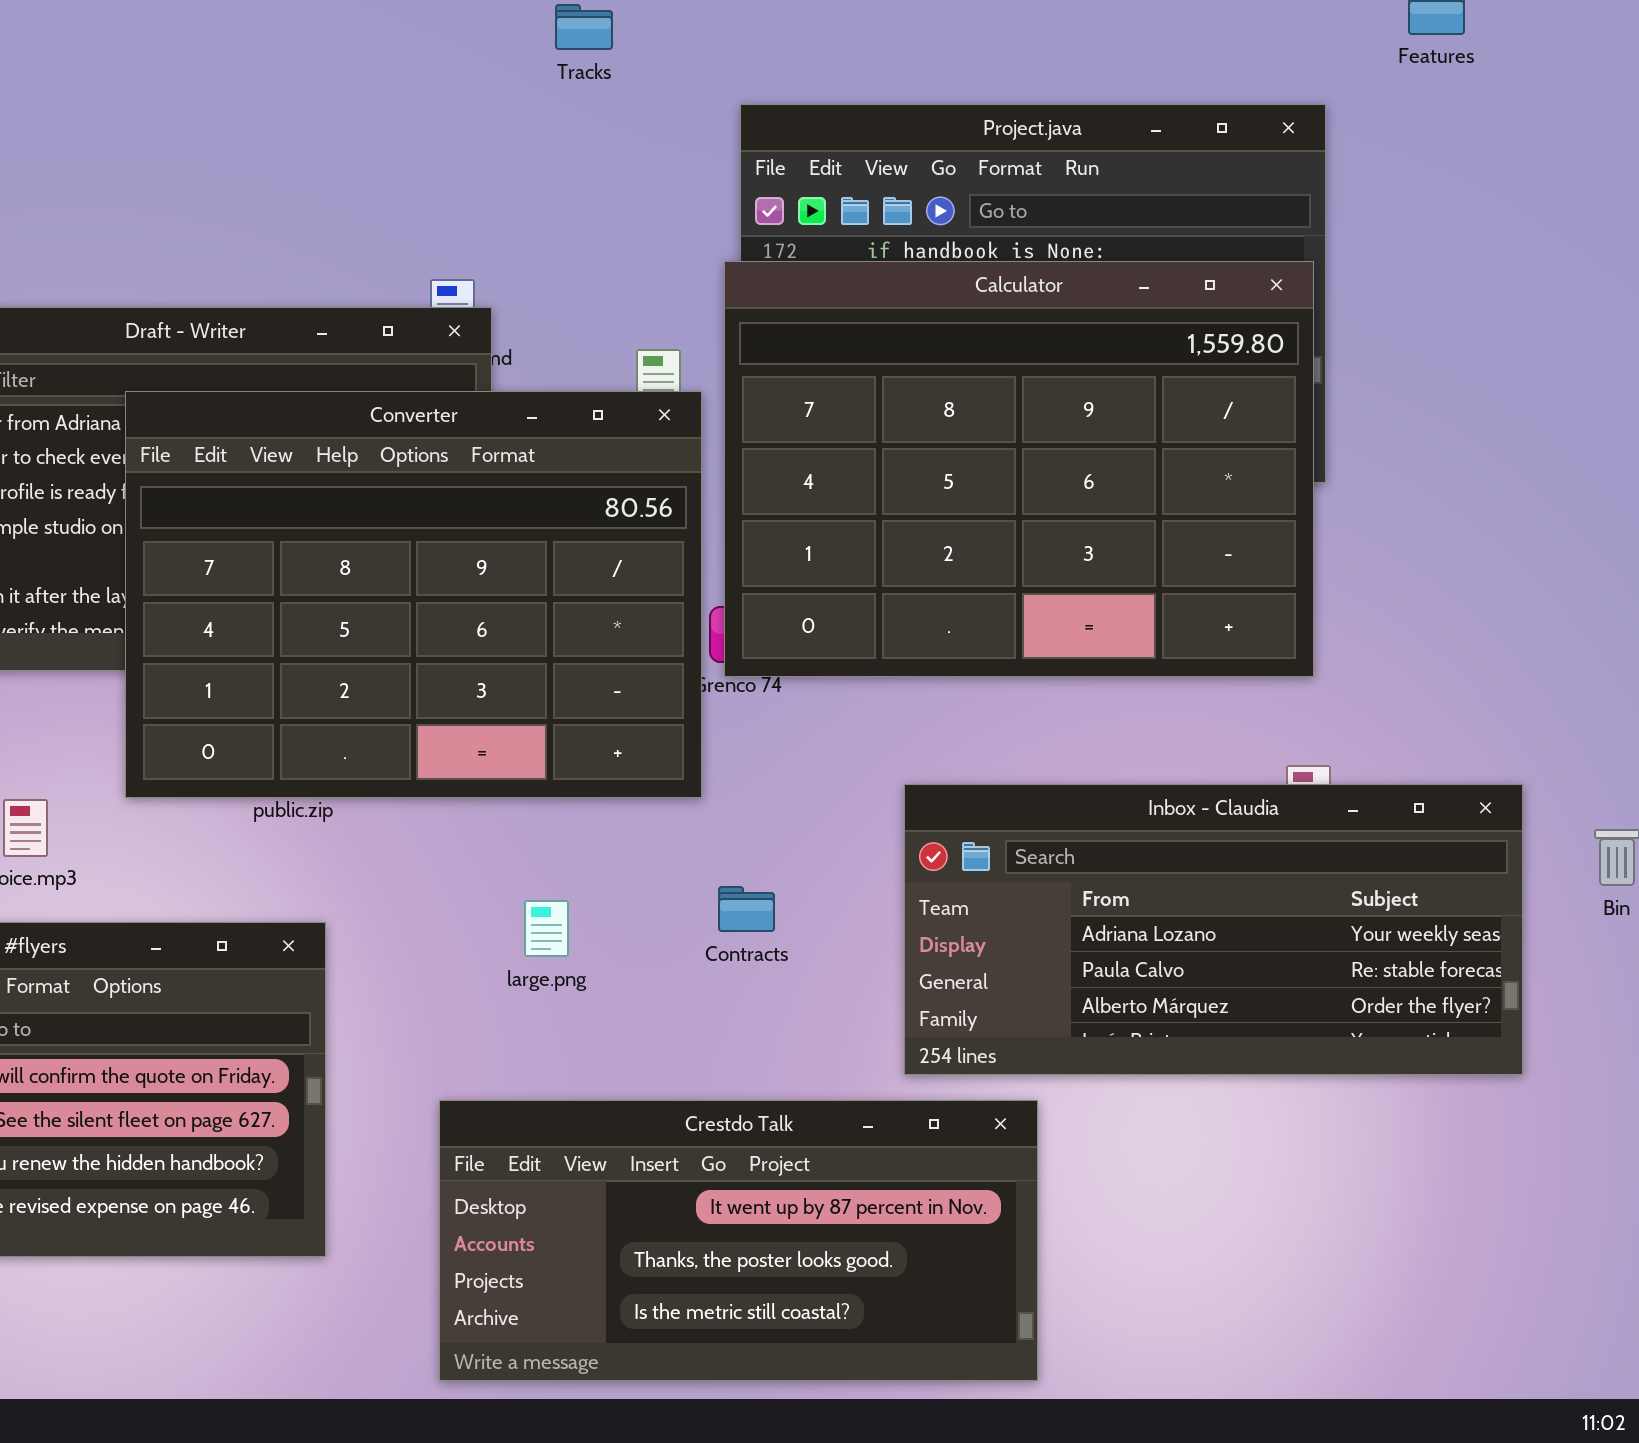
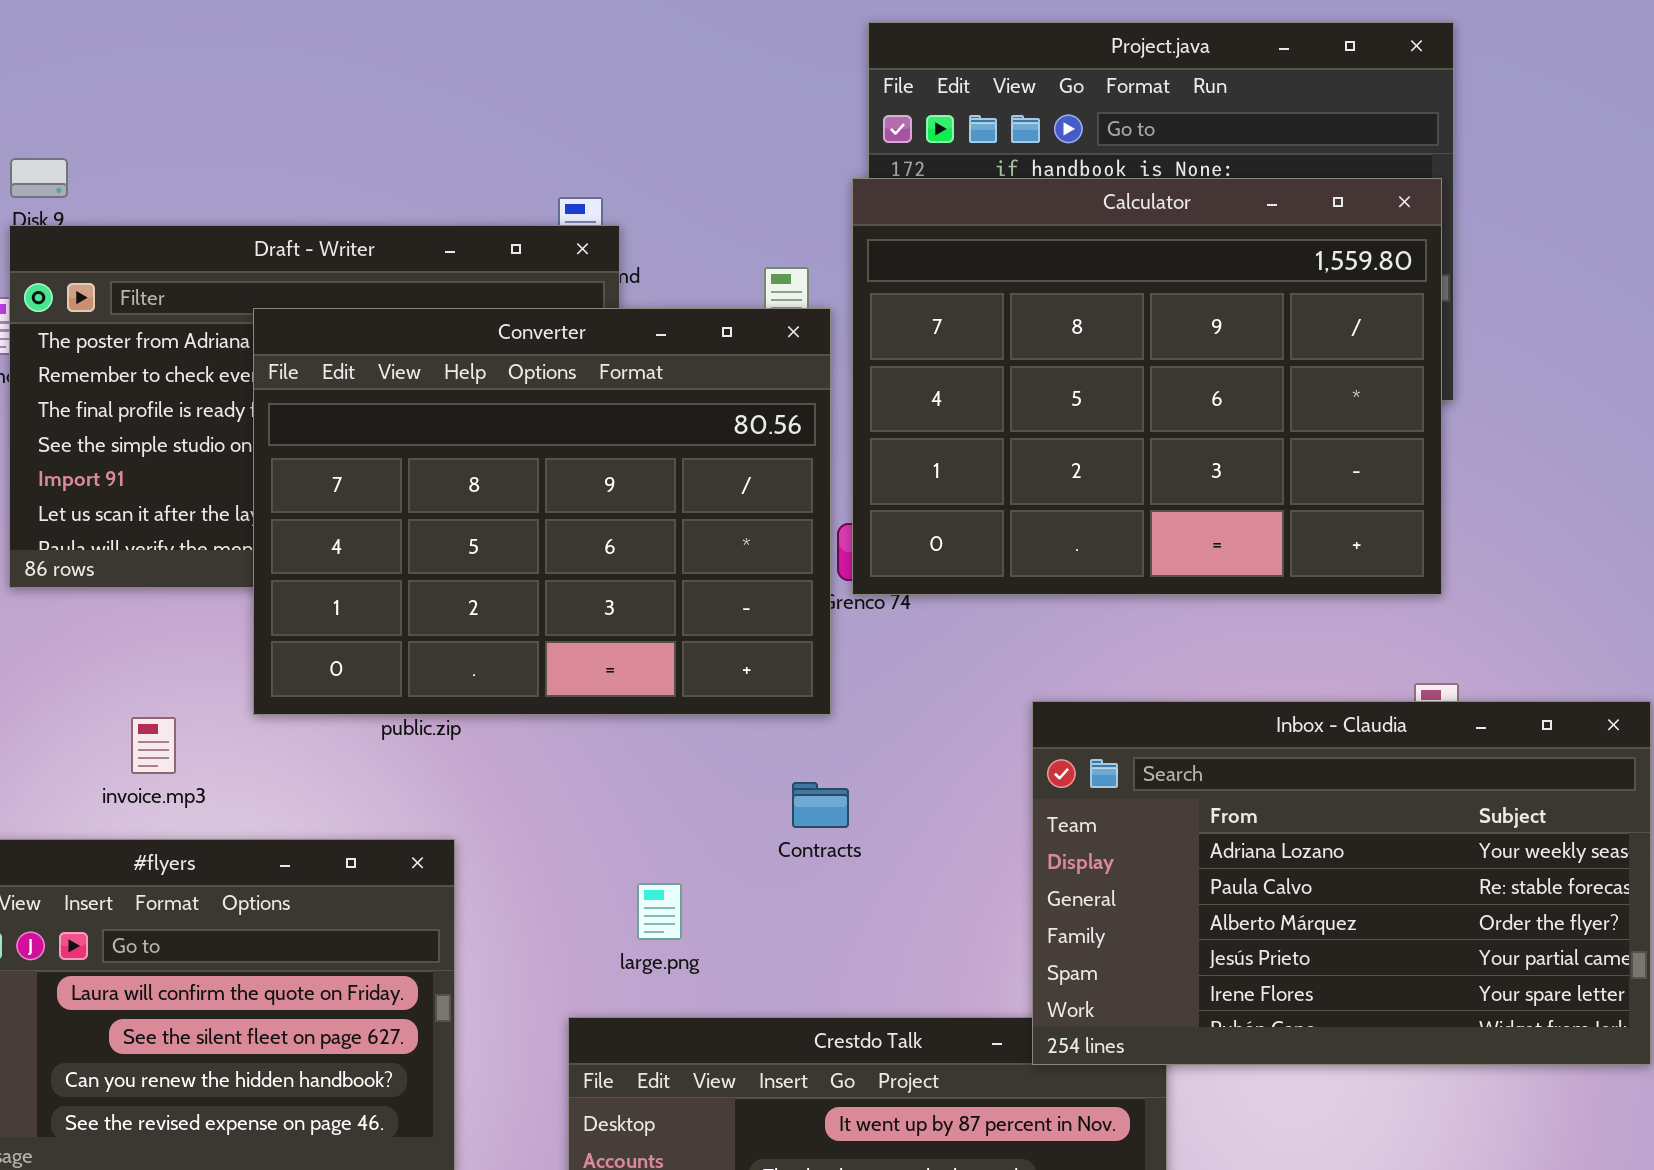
Inbox - Claudia: [904,784,1523,1075] -> [1032,701,1651,1065], resized
Contracts: [718,886,775,932] -> [792,782,849,828], moved
large.png: [524,900,569,957] -> [637,883,682,940], moved

